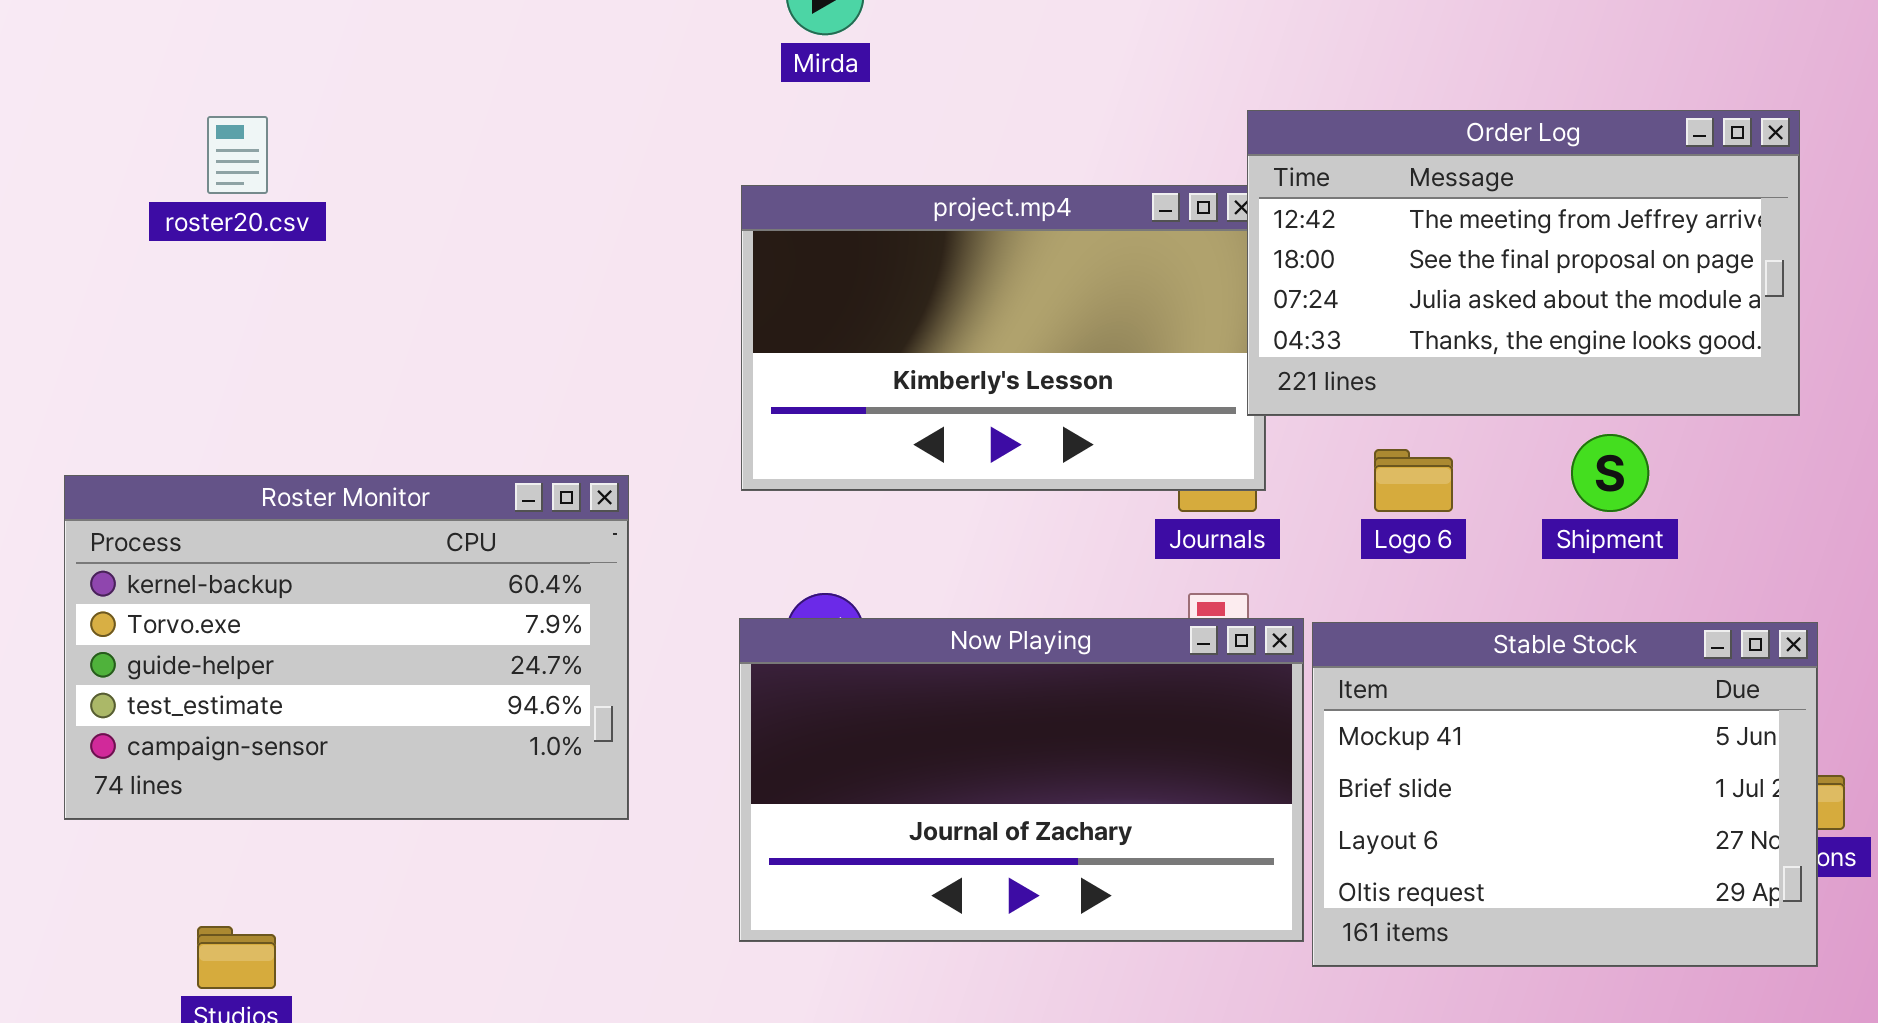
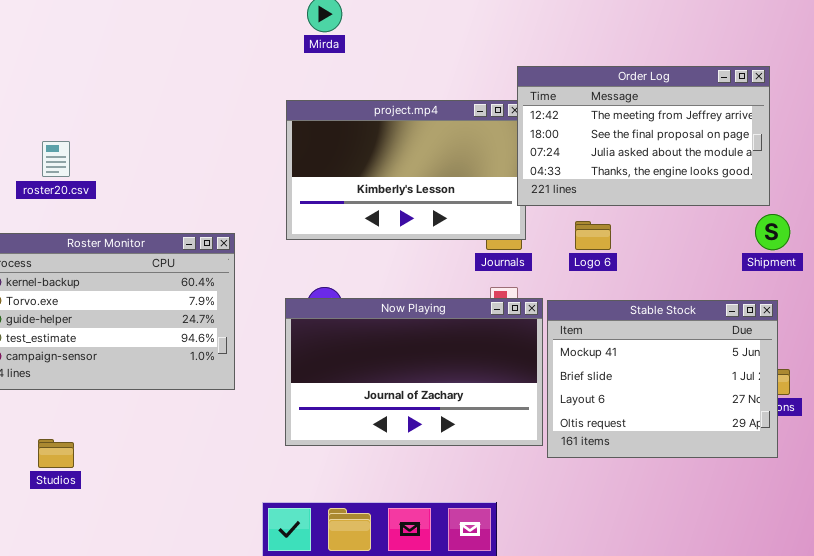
roster20.csv: [207,116,268,194] -> [42,141,70,177], moved
Shipment: [1571,434,1649,512] -> [755,214,790,250], moved

